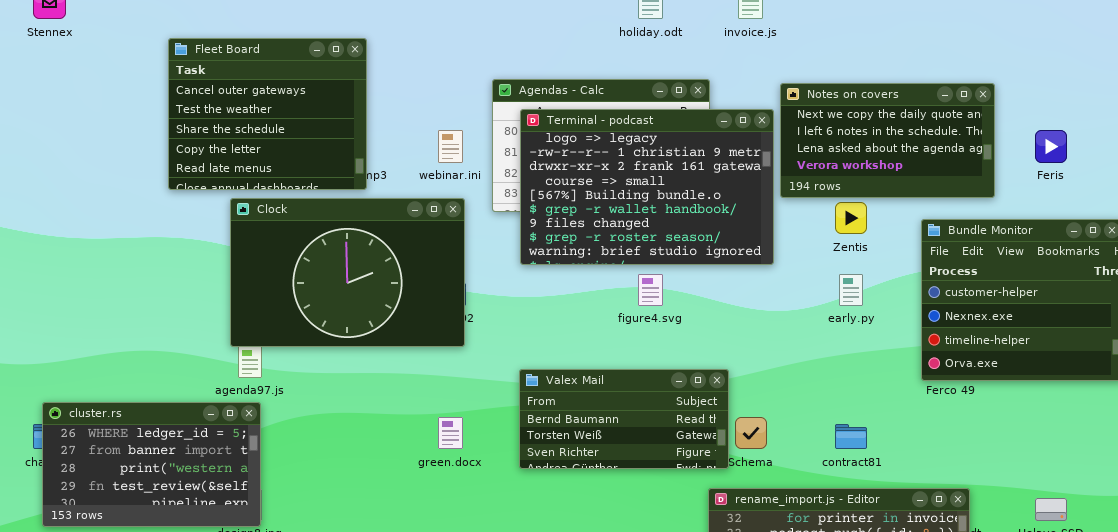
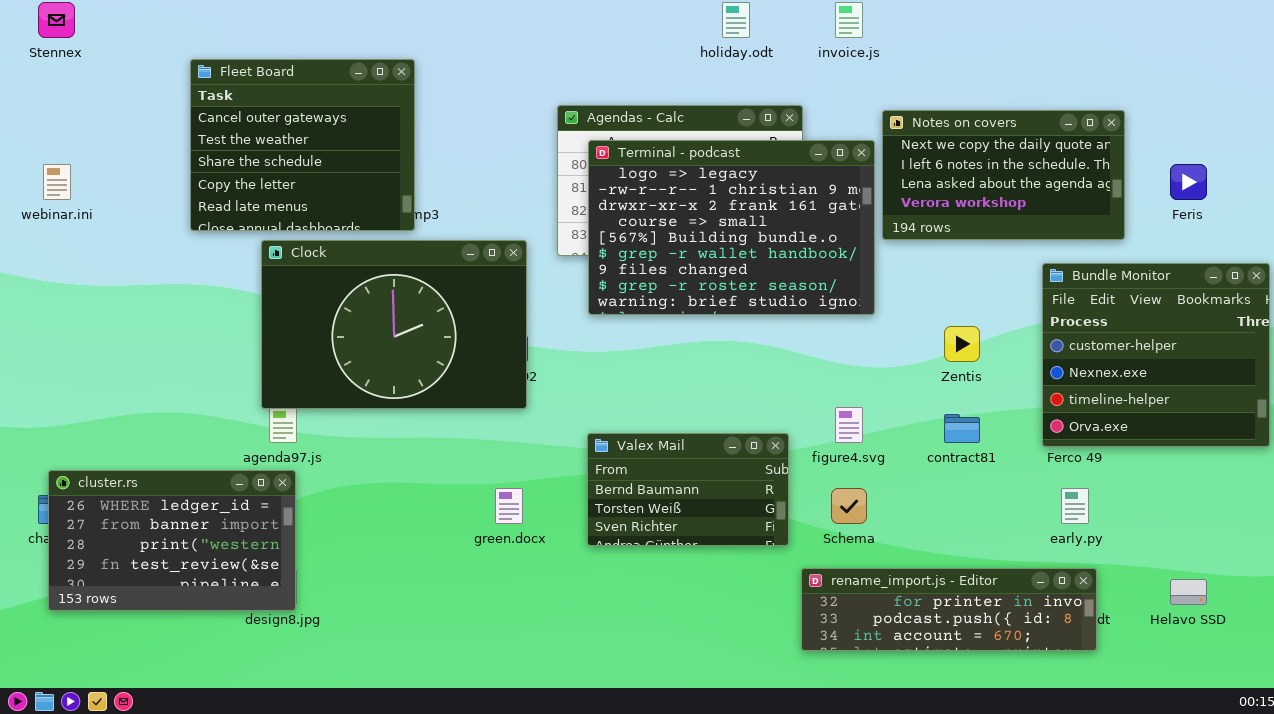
webinar.ini: [438,130,463,163] -> [43,164,71,200], moved
Zentis: [835,202,867,234] -> [944,326,980,362], moved
figure4.svg: [638,274,663,306] -> [835,407,863,443], moved
early.py: [839,274,863,306] -> [1061,488,1089,524], moved
Valex Mail: [519,369,729,469] -> [587,433,789,546], resized
contract81: [835,424,867,449] -> [944,414,980,443], moved

